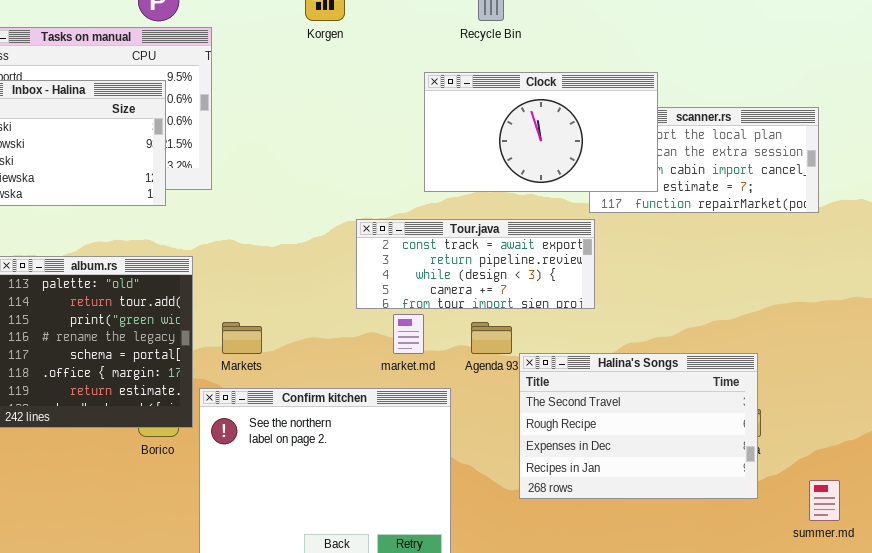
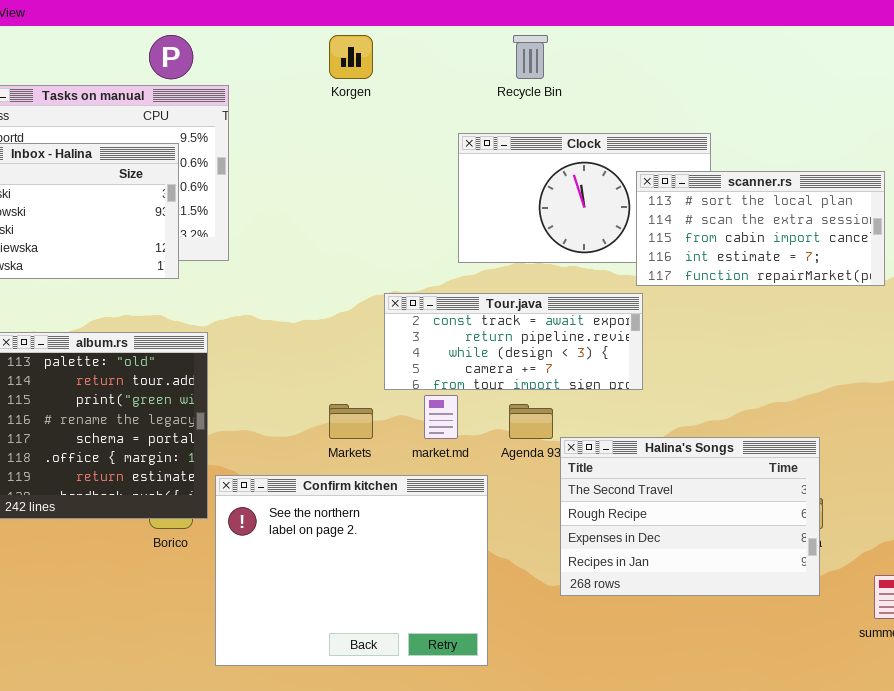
scanner.rs: [589,107,819,213] -> [636,171,885,286], raised
Markets: [222,322,262,354] -> [329,404,373,439], moved

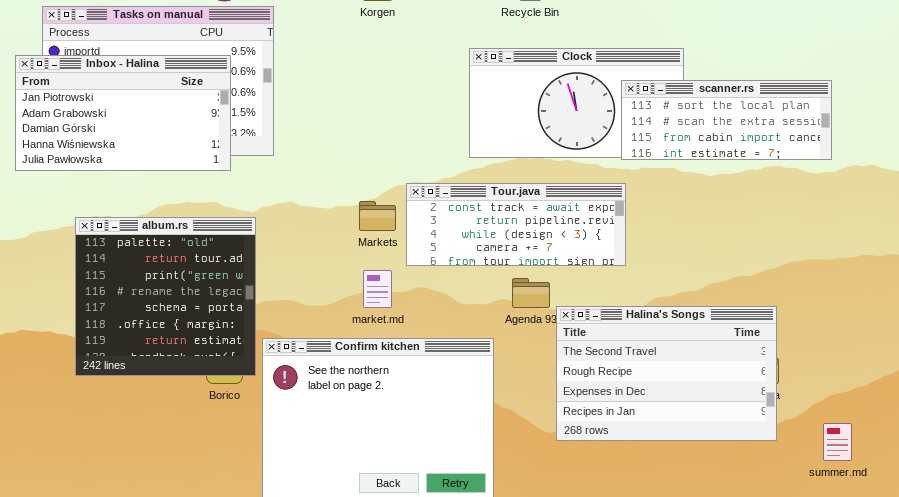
scanner.rs: [636,171,885,286] -> [621,80,832,160], resized
market.md: [424,395,458,439] -> [363,270,392,308], moved
Markets: [329,404,373,439] -> [359,201,396,231], moved

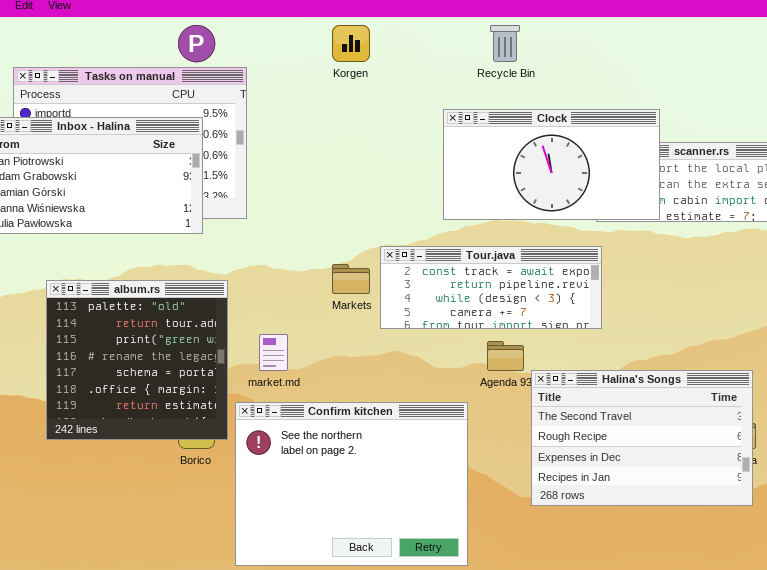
Clock: [469,48,684,158] -> [443,109,660,220], raised
market.md: [363,270,392,308] -> [259,334,288,371], moved

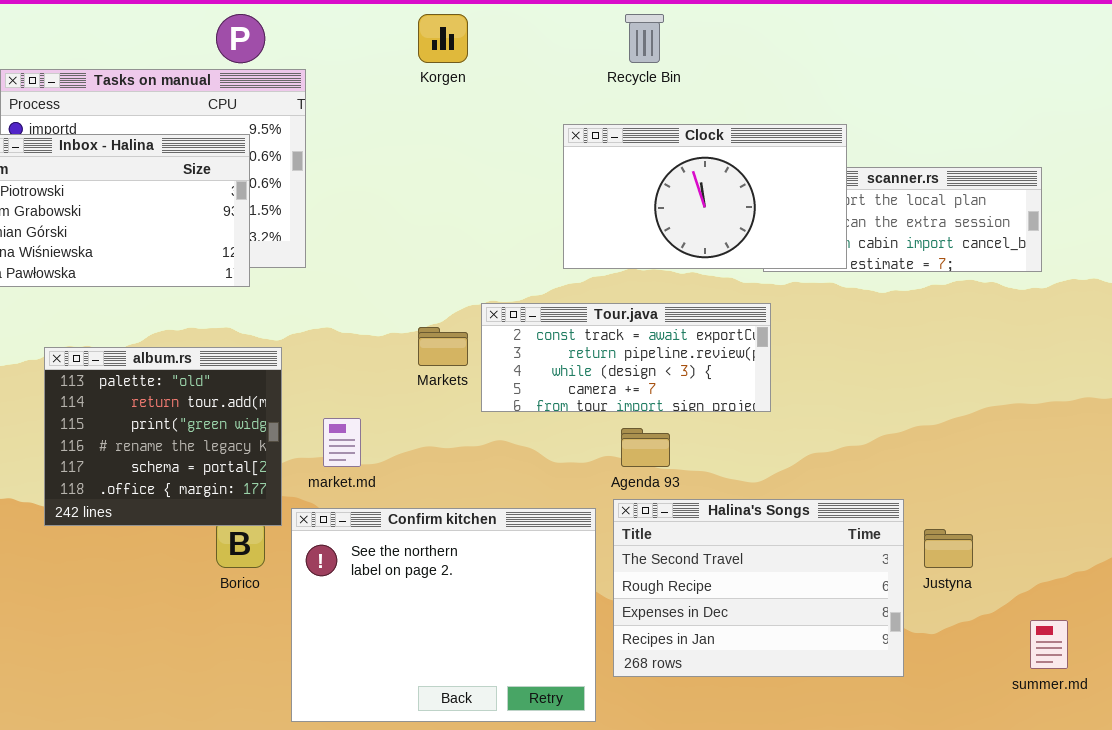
album.rs: [46,280,228,440] -> [44,347,282,526], resized
Halina's Songs: [531,370,753,506] -> [613,499,904,677], moved

